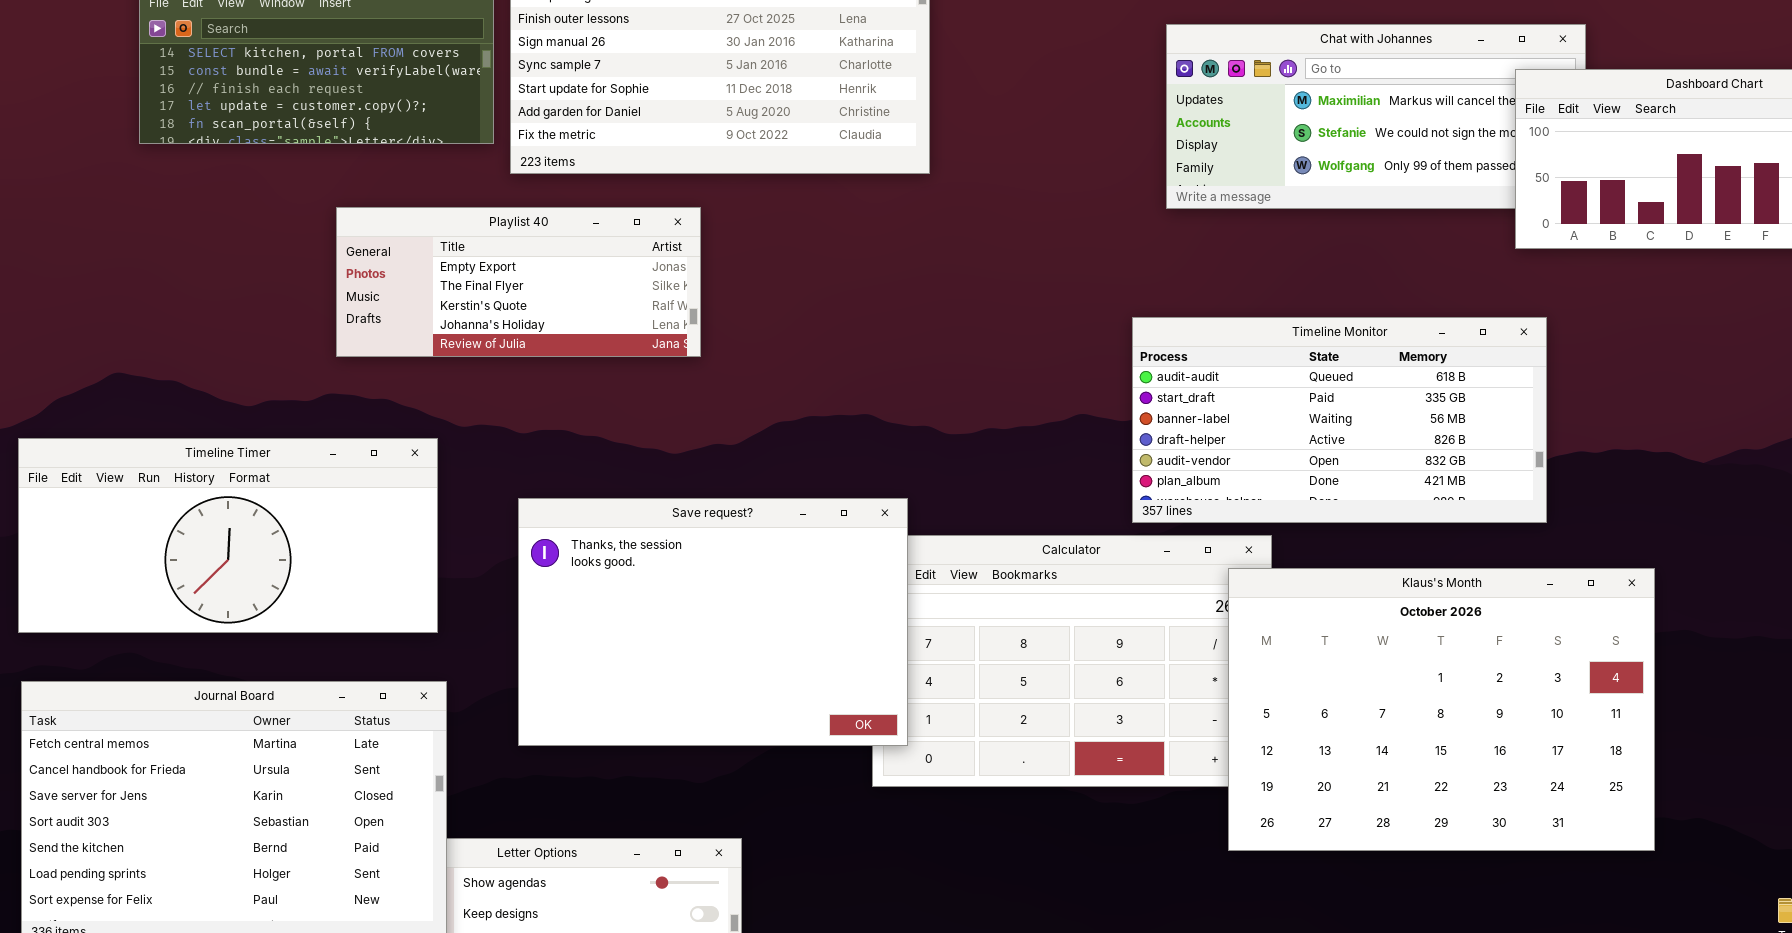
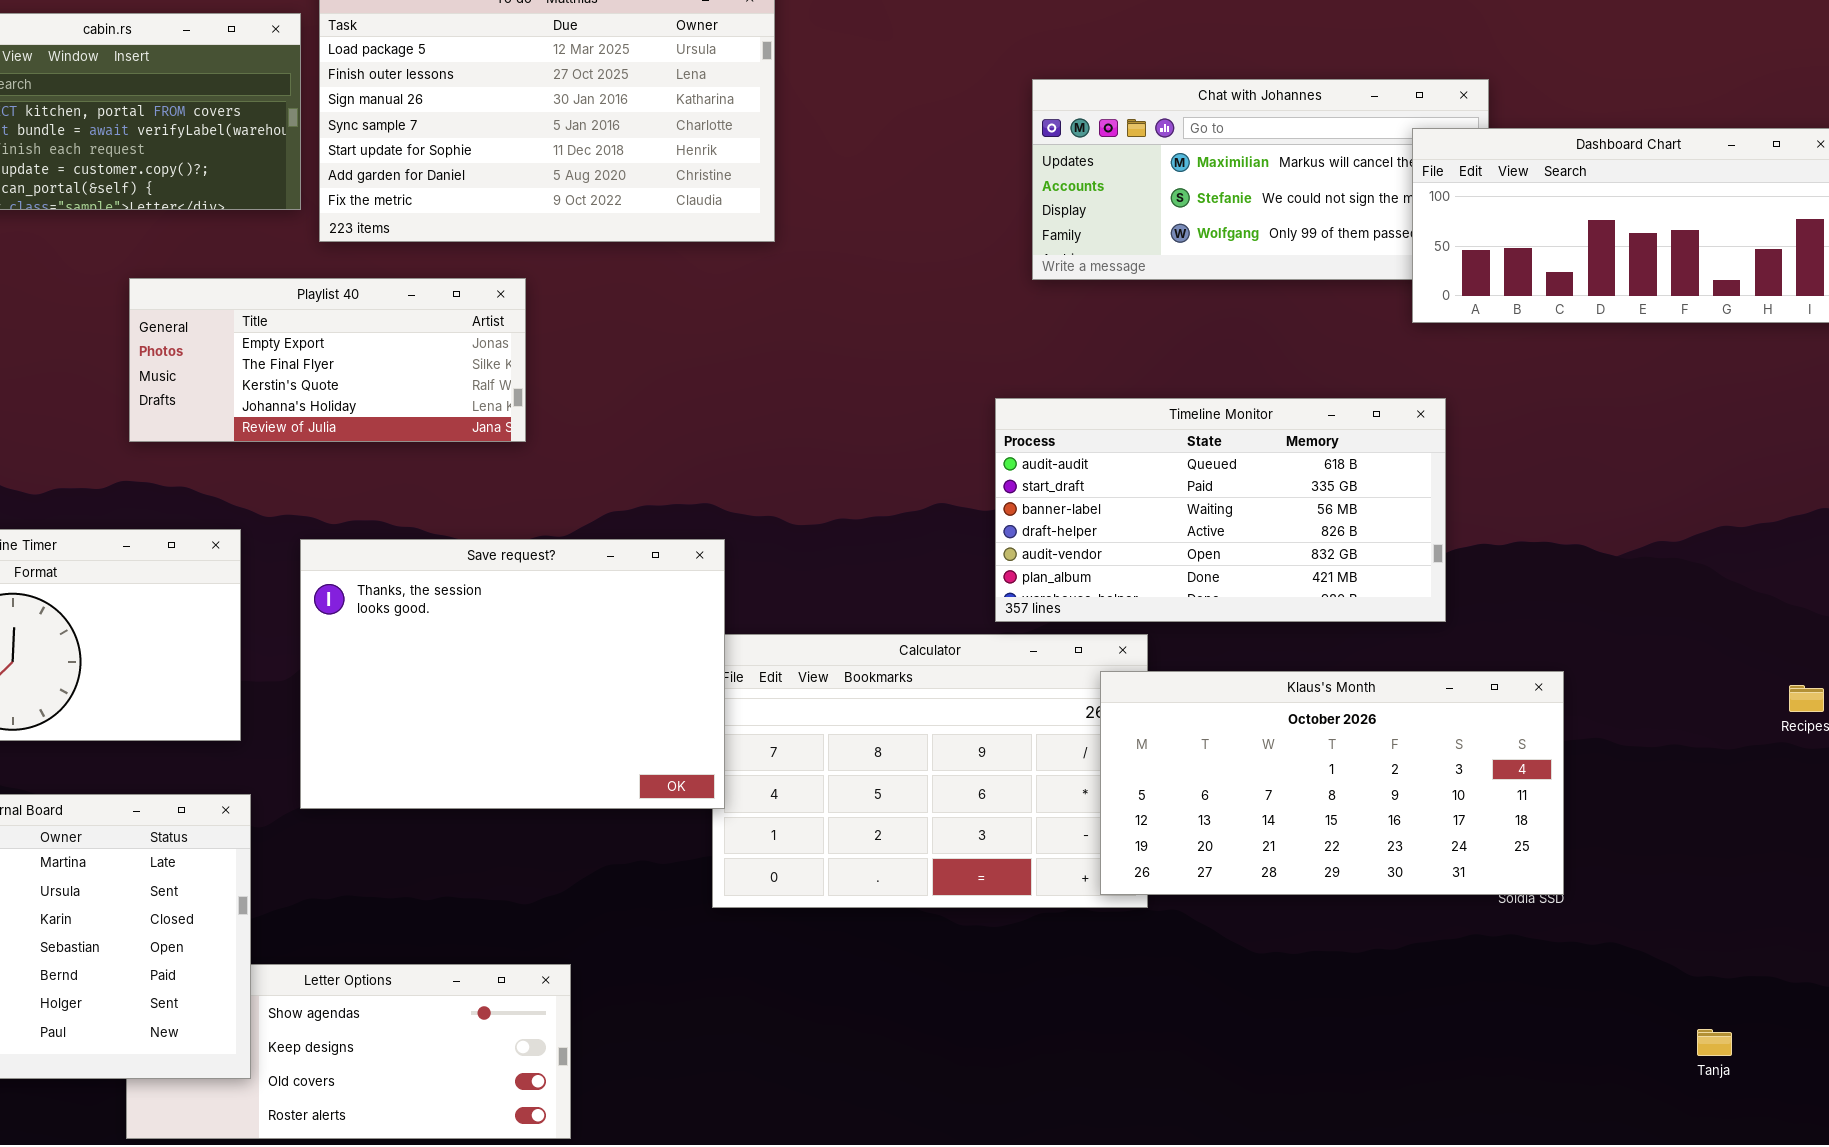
Save request?: [518,498,908,746] -> [300,539,725,809], moved
Klaus's Month: [1228,568,1655,851] -> [1100,671,1564,895], resized

